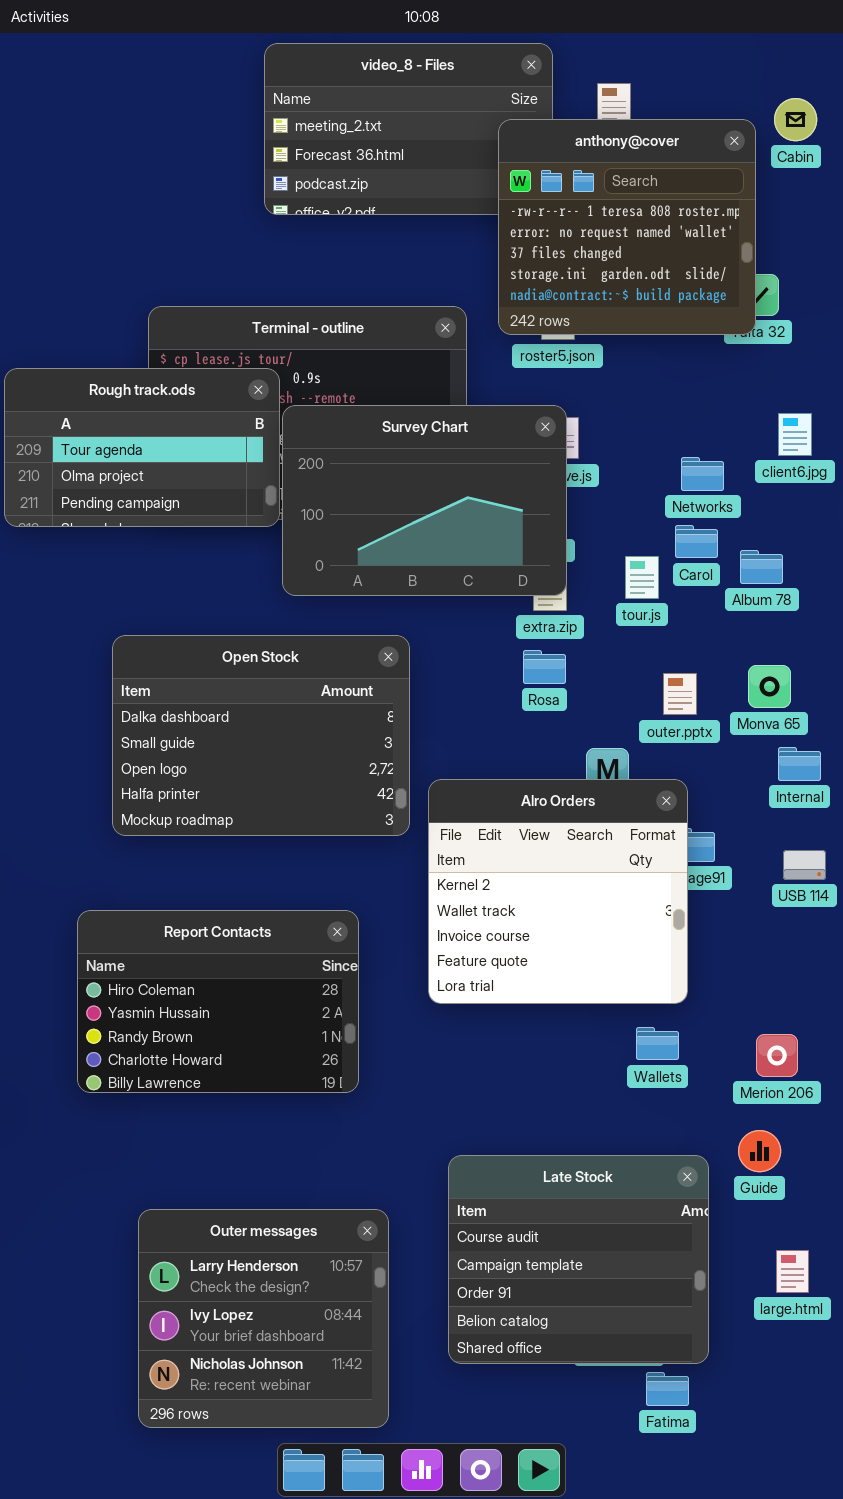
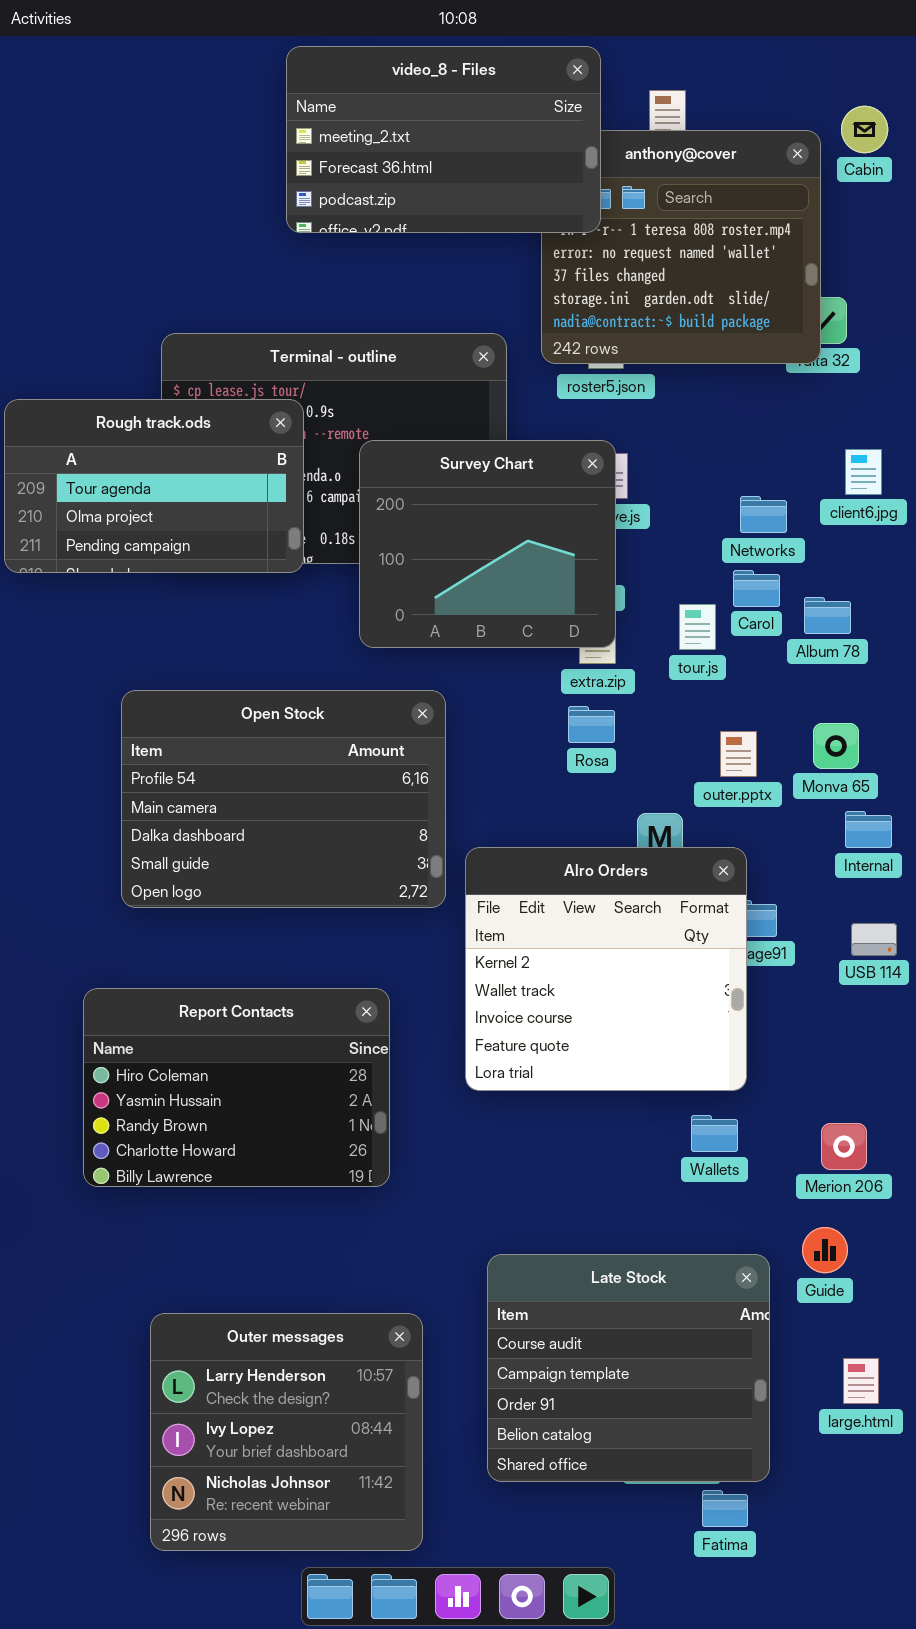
video_8 - Files: [264,43,553,215] -> [286,46,601,233], raised
Survey Chart: [282,405,567,596] -> [359,440,616,648], resized
Open Stock: [112,635,410,836] -> [121,690,446,908], scrolled up 2 rows

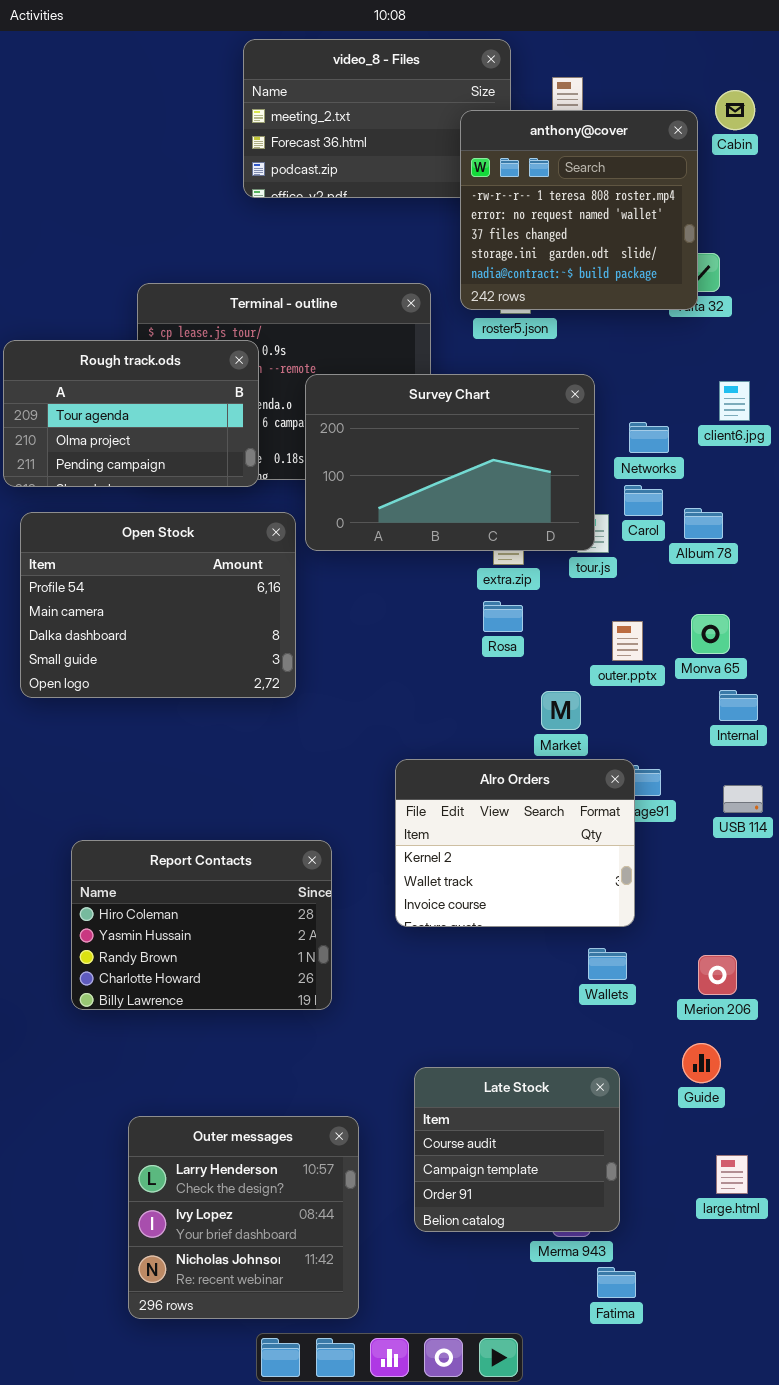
anthony@cover: [541,130,821,364] -> [460,110,698,310], raised
Survey Chart: [359,440,616,648] -> [305,374,595,551], resized
Open Stock: [121,690,446,908] -> [20,512,296,698], moved
Alro Orders: [465,847,747,1091] -> [395,759,635,927], resized
Late Stock: [487,1254,770,1482] -> [414,1067,620,1232], resized

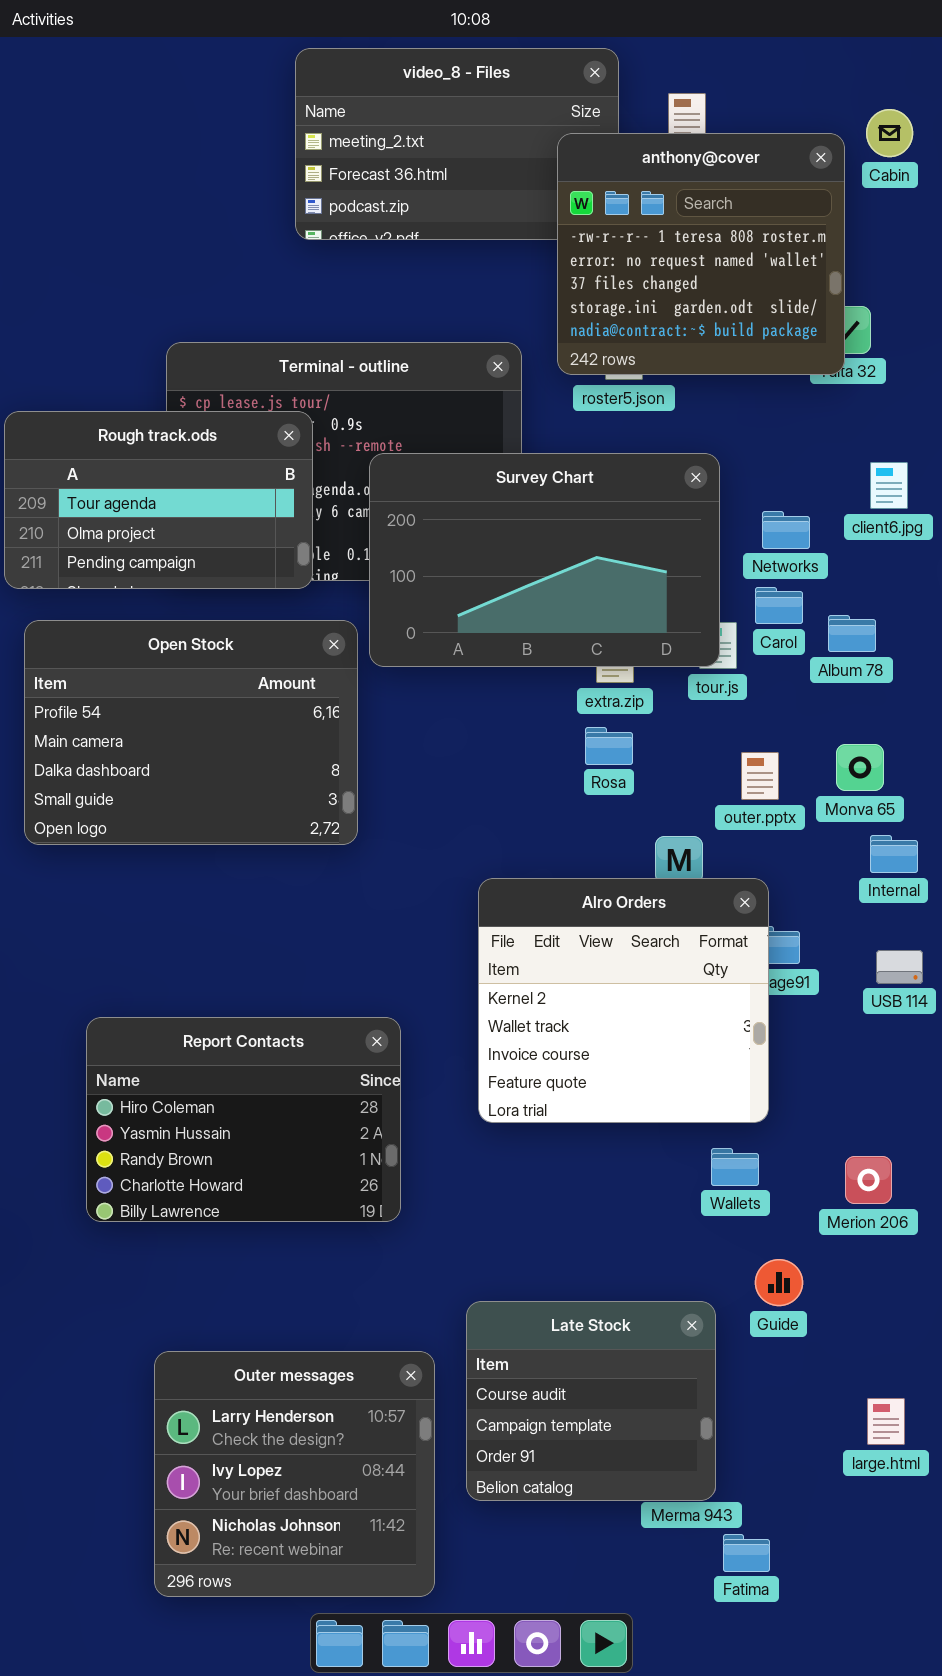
Alro Orders: [395,759,635,927] -> [478,878,769,1123], resized
Guide: [682,1043,721,1083] -> [755,1259,803,1306], moved
Late Stock: [414,1067,620,1232] -> [466,1301,716,1501], moved

